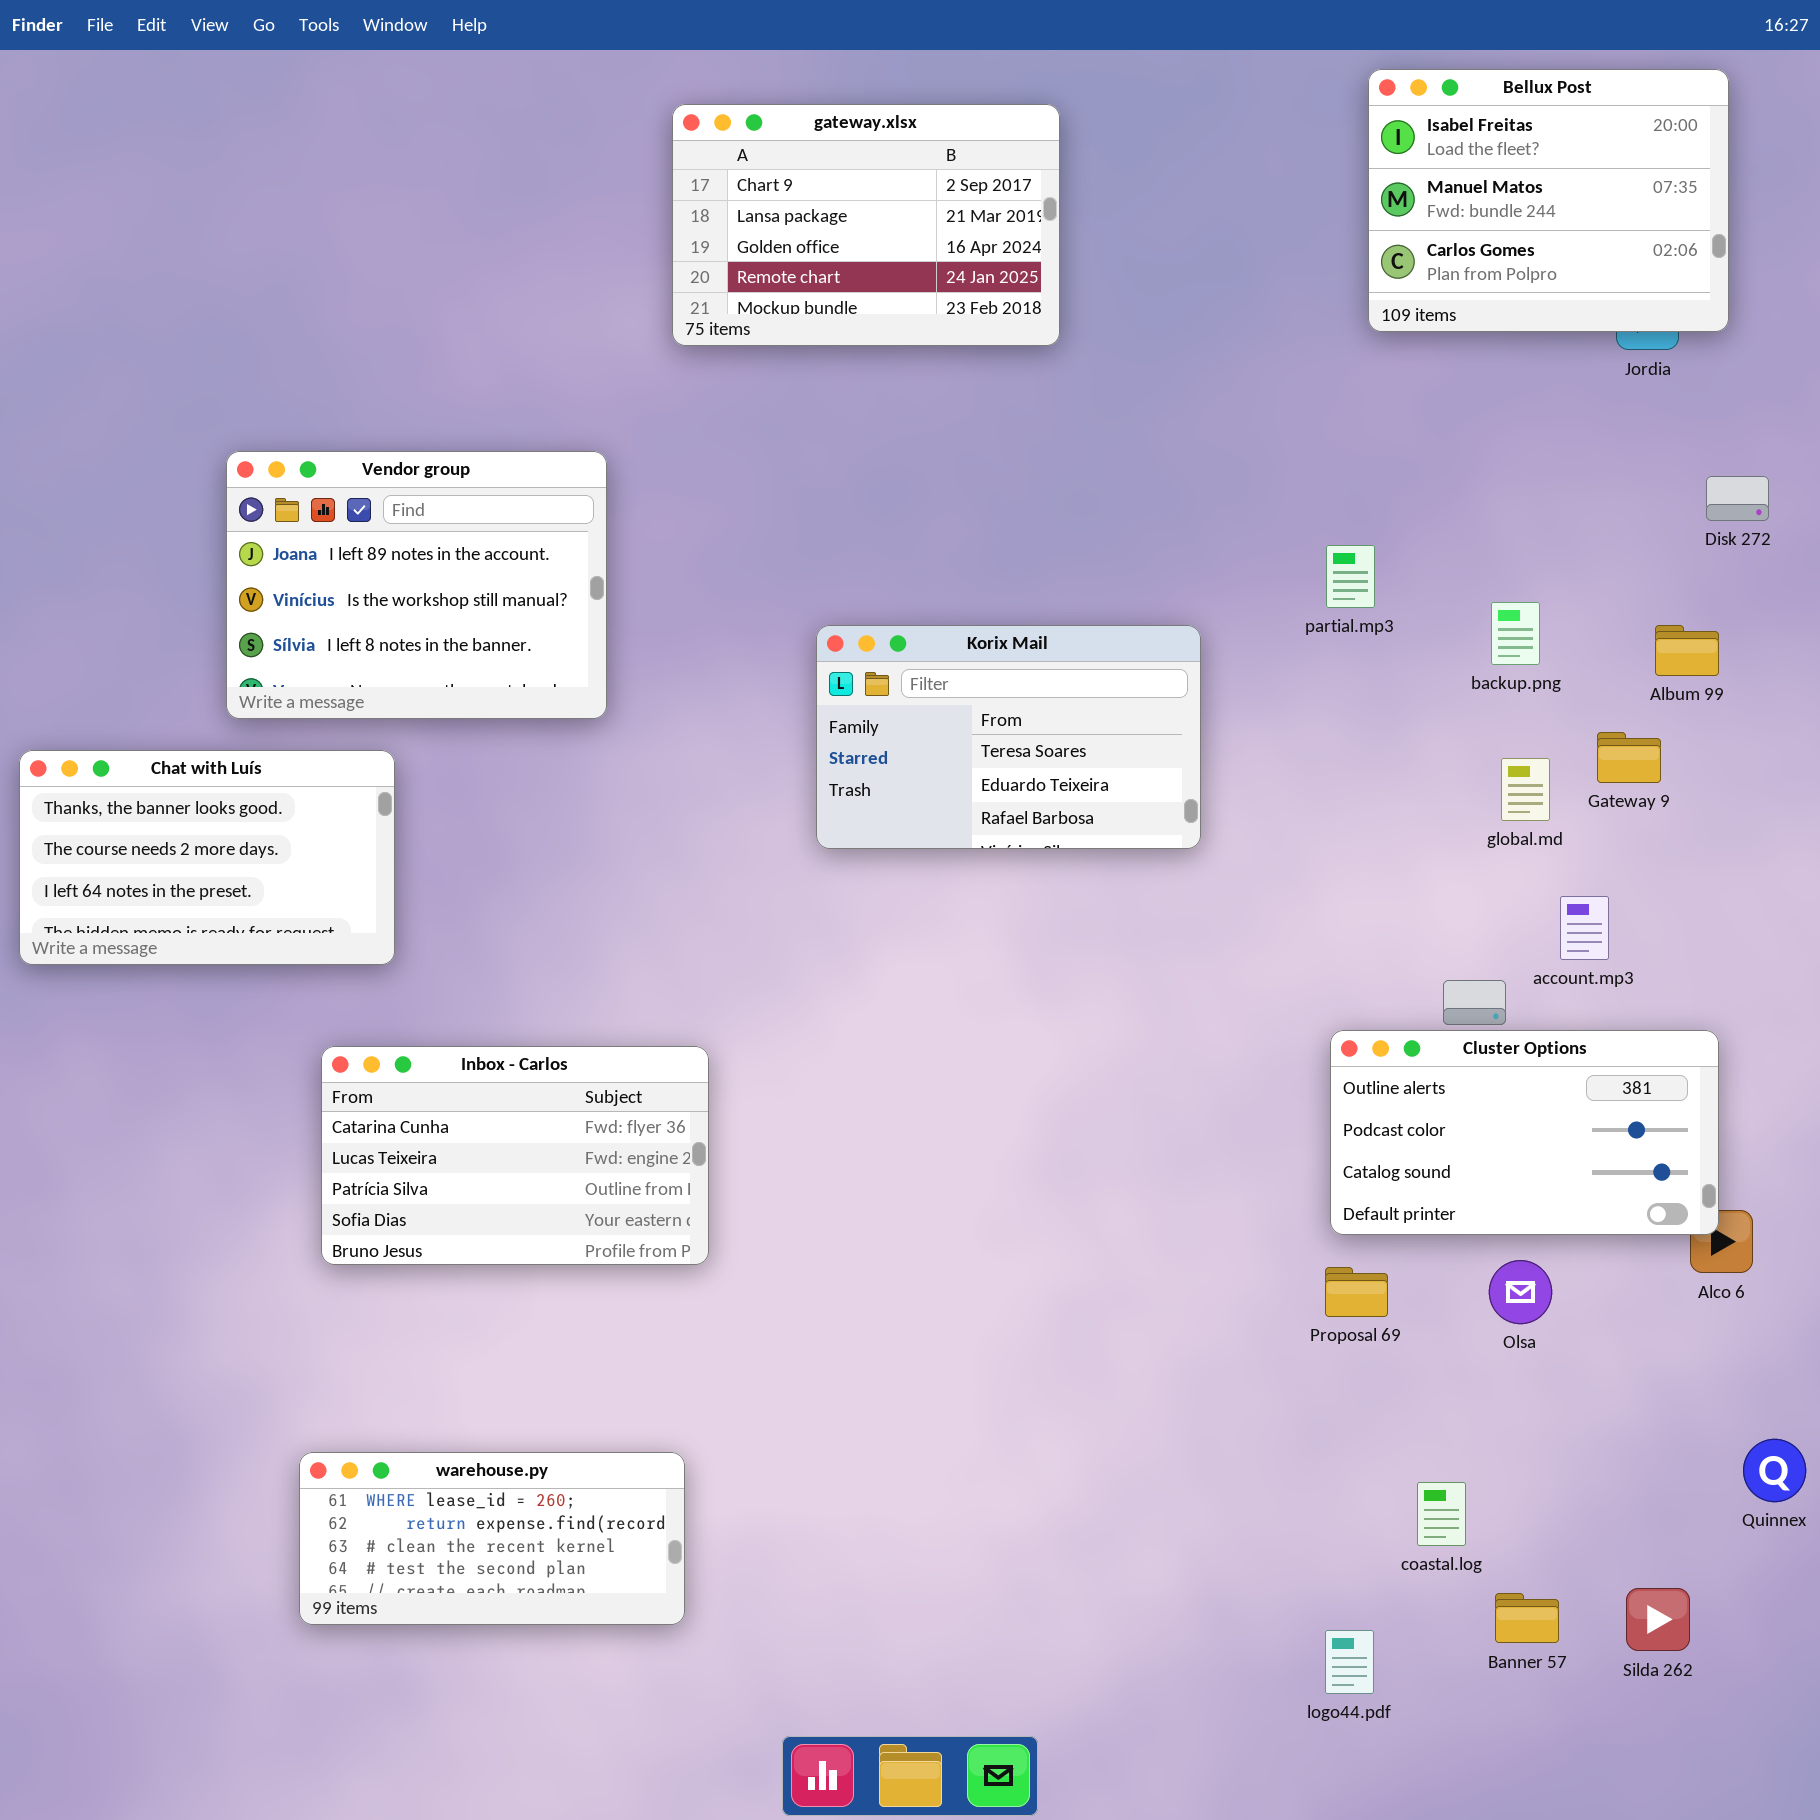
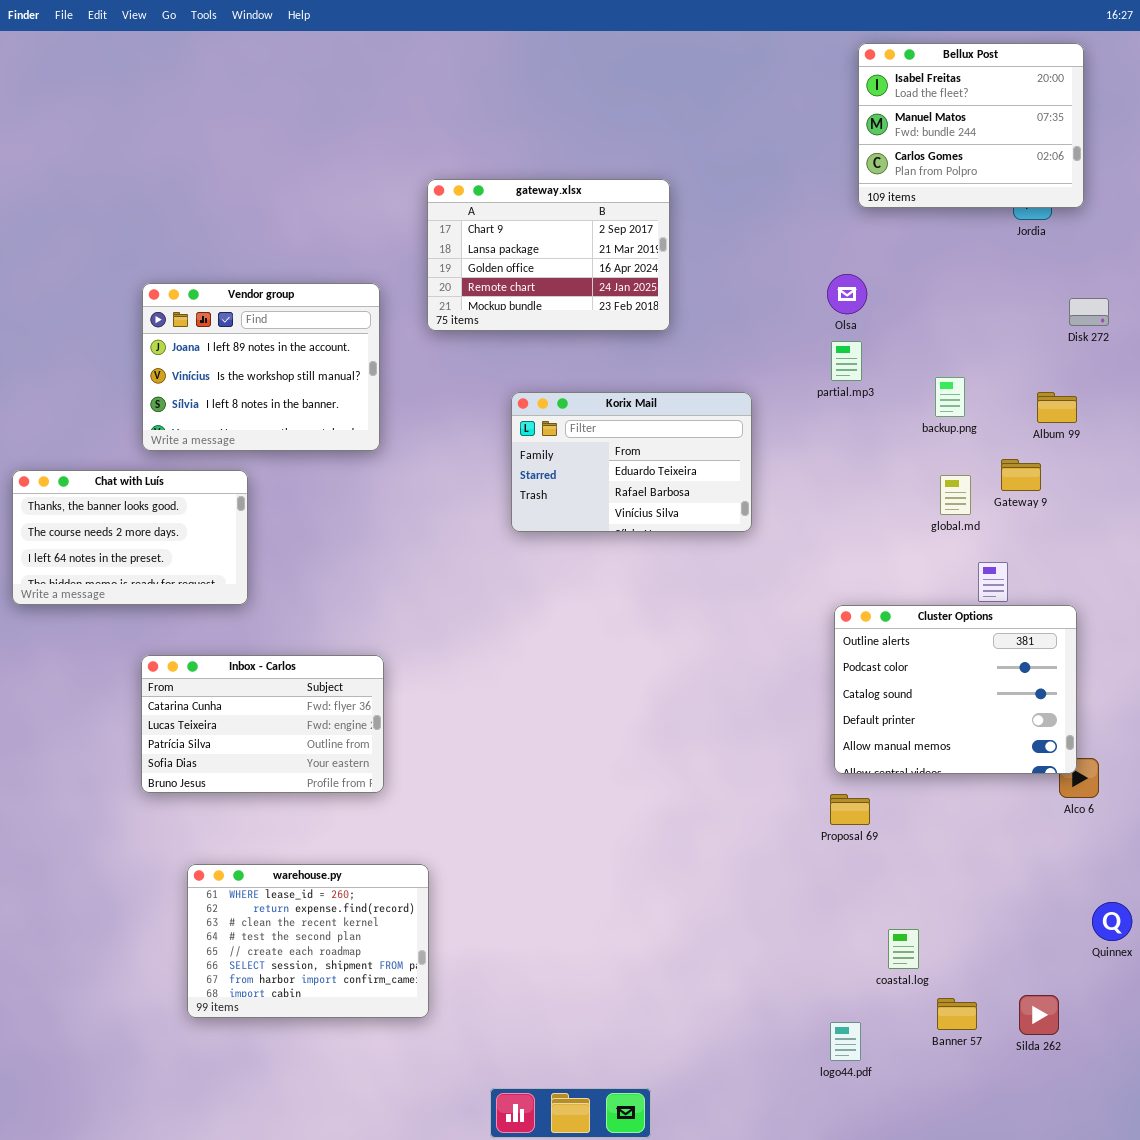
gateway.xlsx: [672,104,1060,346] -> [427,179,670,331], moved
Korix Mail: [816,625,1201,849] -> [511,392,752,532], scrolled down 1 row
Cluster Options: [1330,1030,1719,1235] -> [834,605,1077,774], resized
Inbox - Carlos: [321,1046,709,1265] -> [141,655,384,793], moved
Olsa: [1489,1260,1552,1324] -> [827,274,867,314], moved
warehouse.py: [299,1452,685,1625] -> [187,864,429,1018], resized

